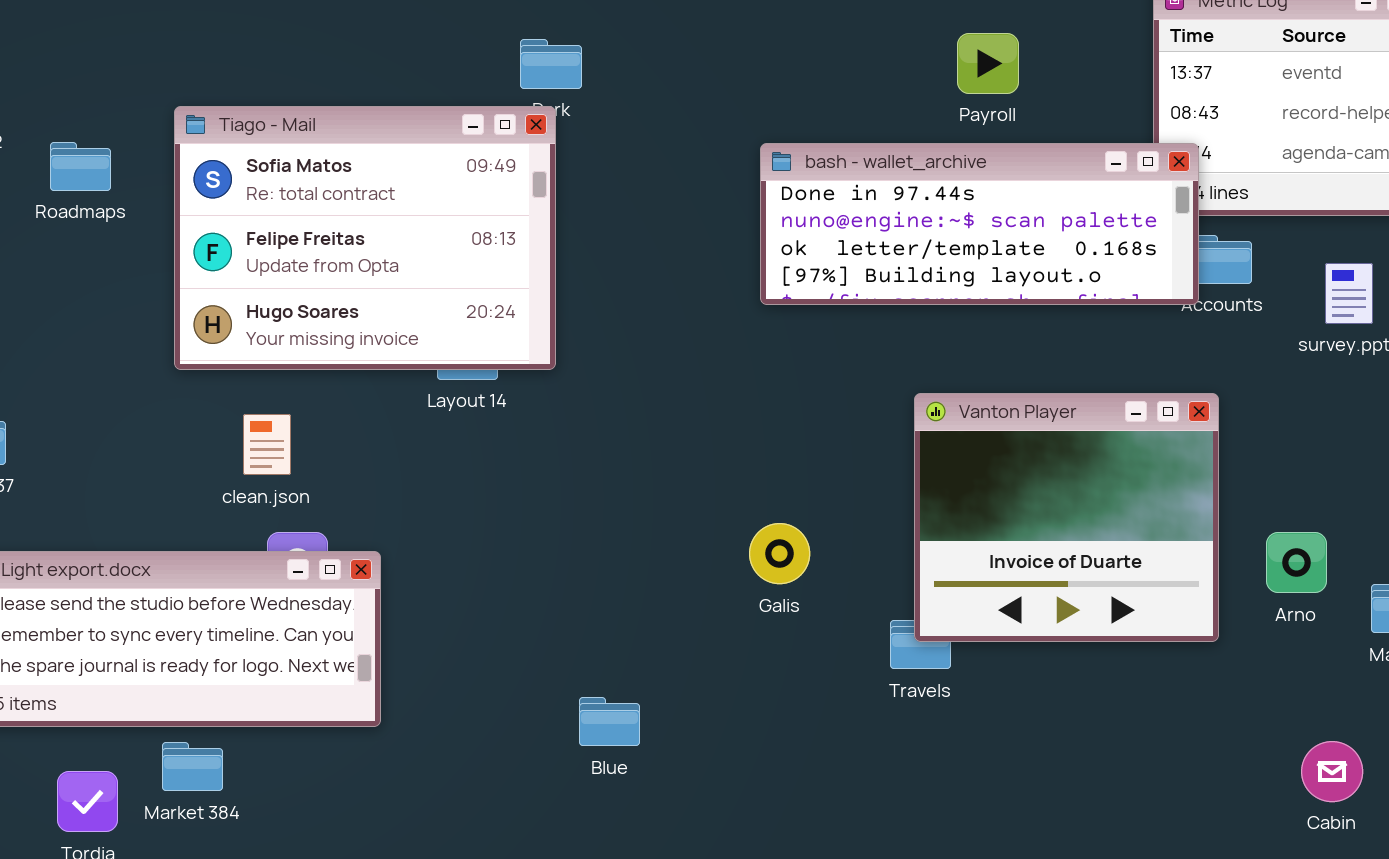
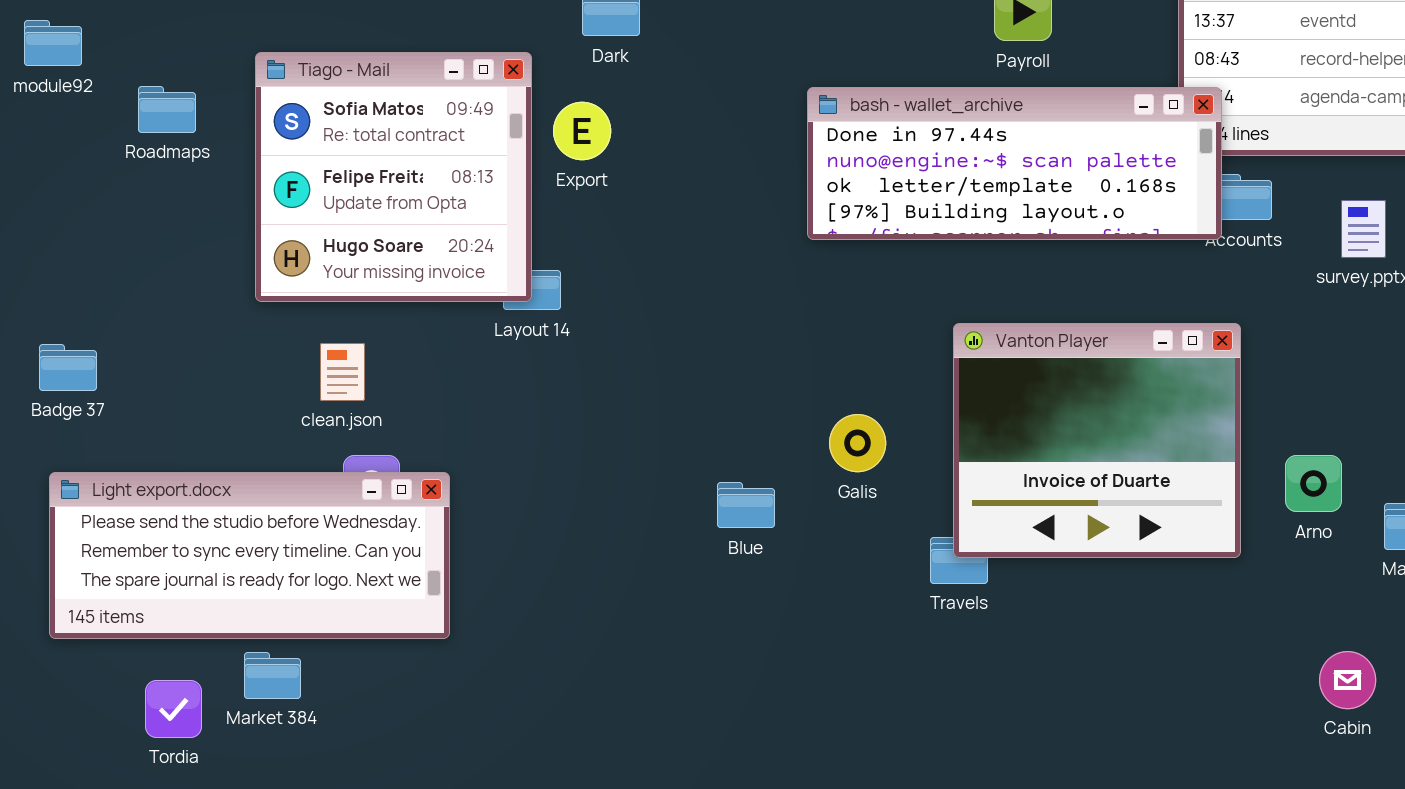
Tiago - Mail: [174,106,556,370] -> [255,52,532,302], resized
Galis: [749,523,810,584] -> [829,414,886,472], moved
Blue: [579,697,640,746] -> [717,482,775,528], moved

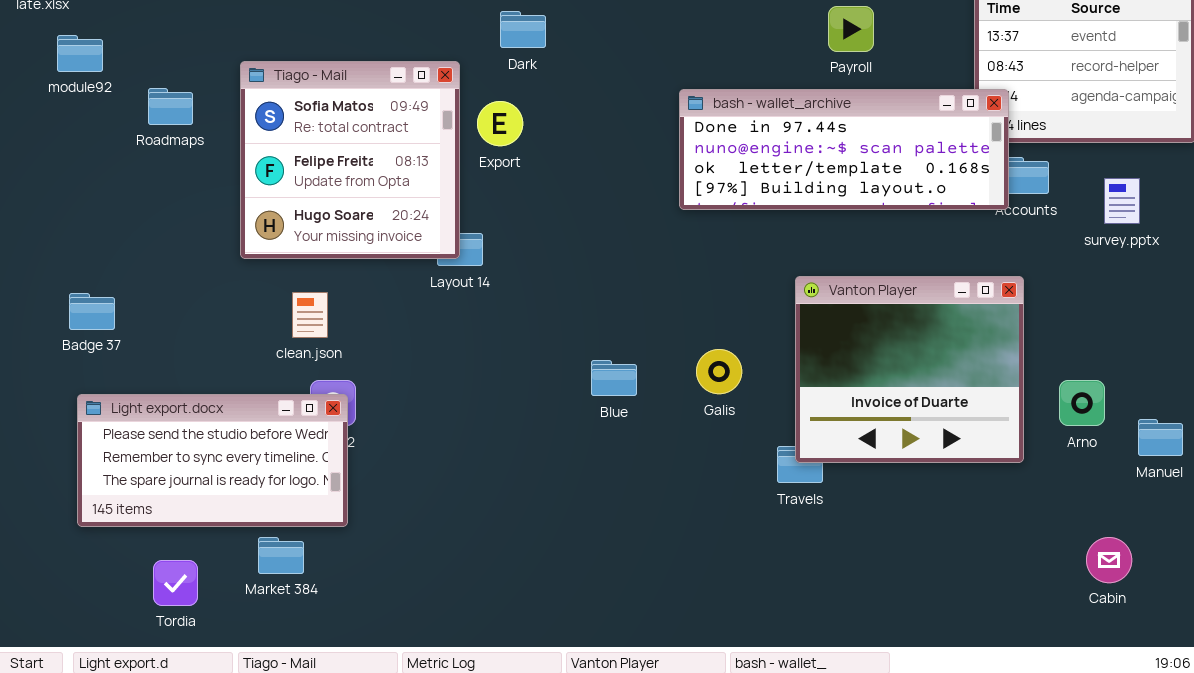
Light export.docx: [49,472,450,639] -> [77,394,348,527], resized
Blue: [717,482,775,528] -> [591,360,637,396], moved
Market 384: [244,652,301,699] -> [258,537,304,574], moved

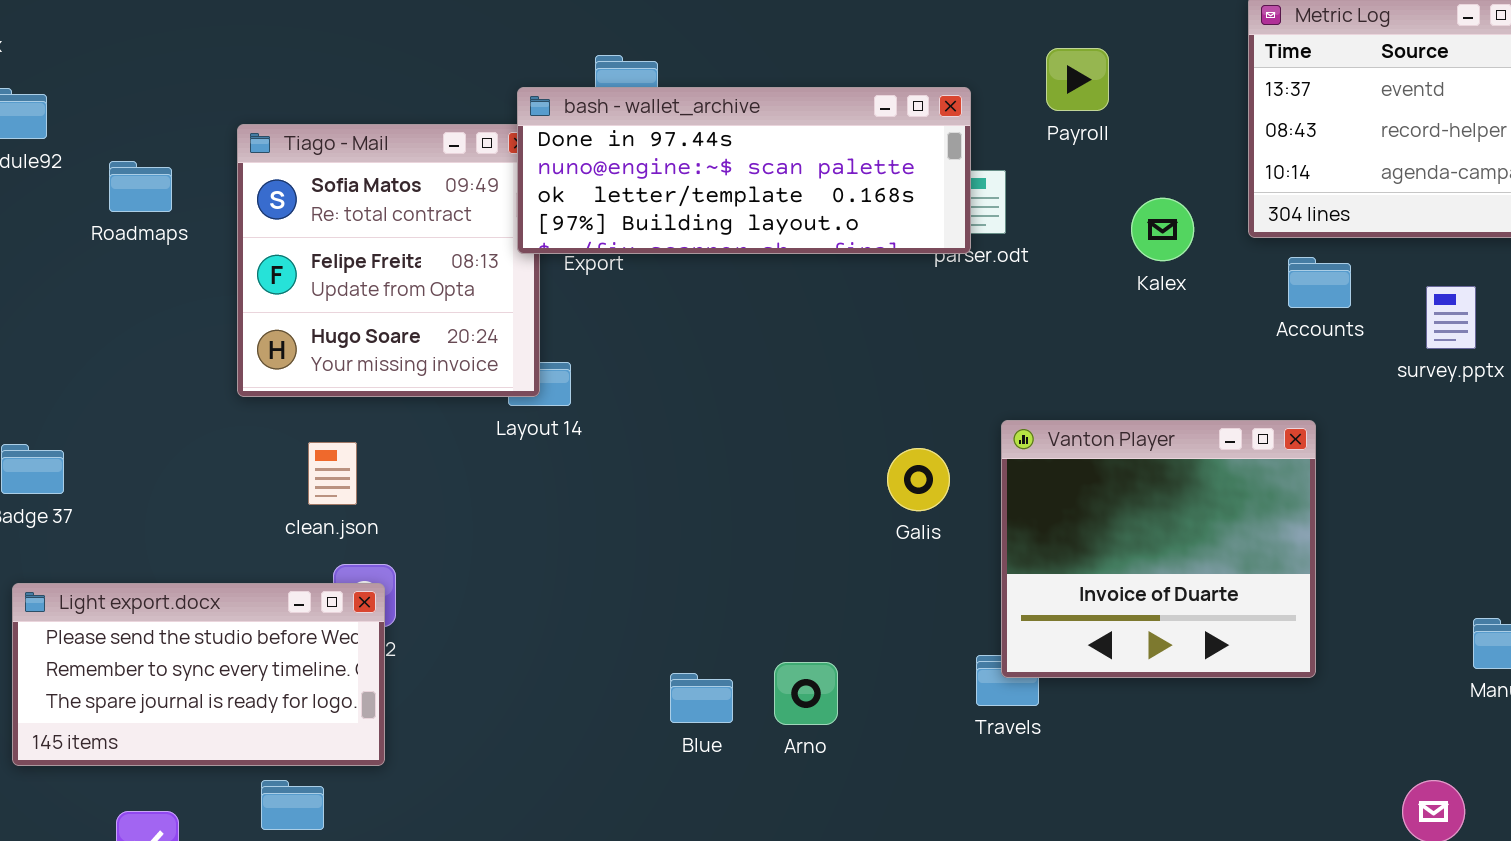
bash - wallet_archive: [679,89,1009,210] -> [517,87,971,254], moved
Galis: [696,349,742,394] -> [887,448,950,511], moved
Blue: [591,360,637,396] -> [670,673,733,723], moved
Arno: [1059,380,1105,426] -> [774,662,838,725], moved

